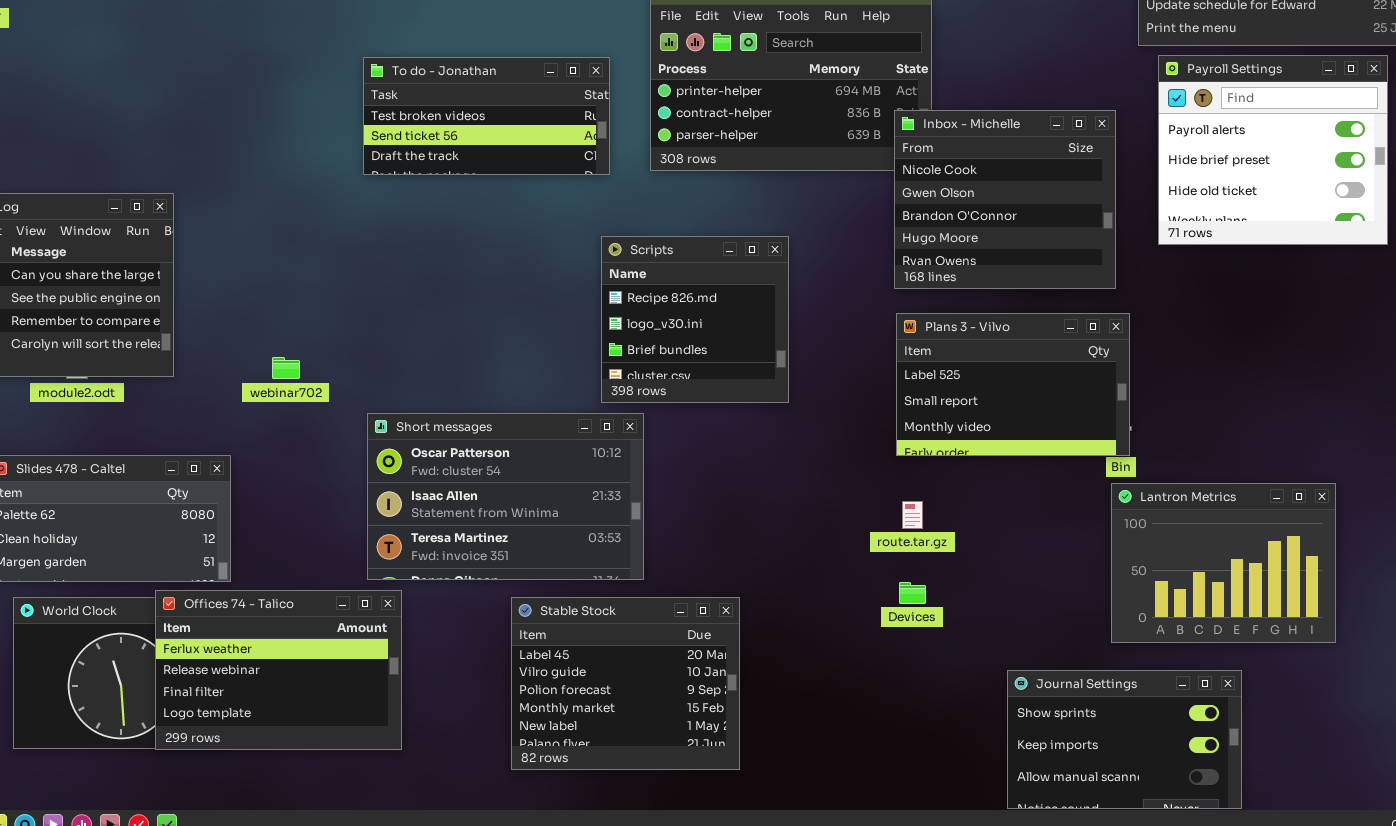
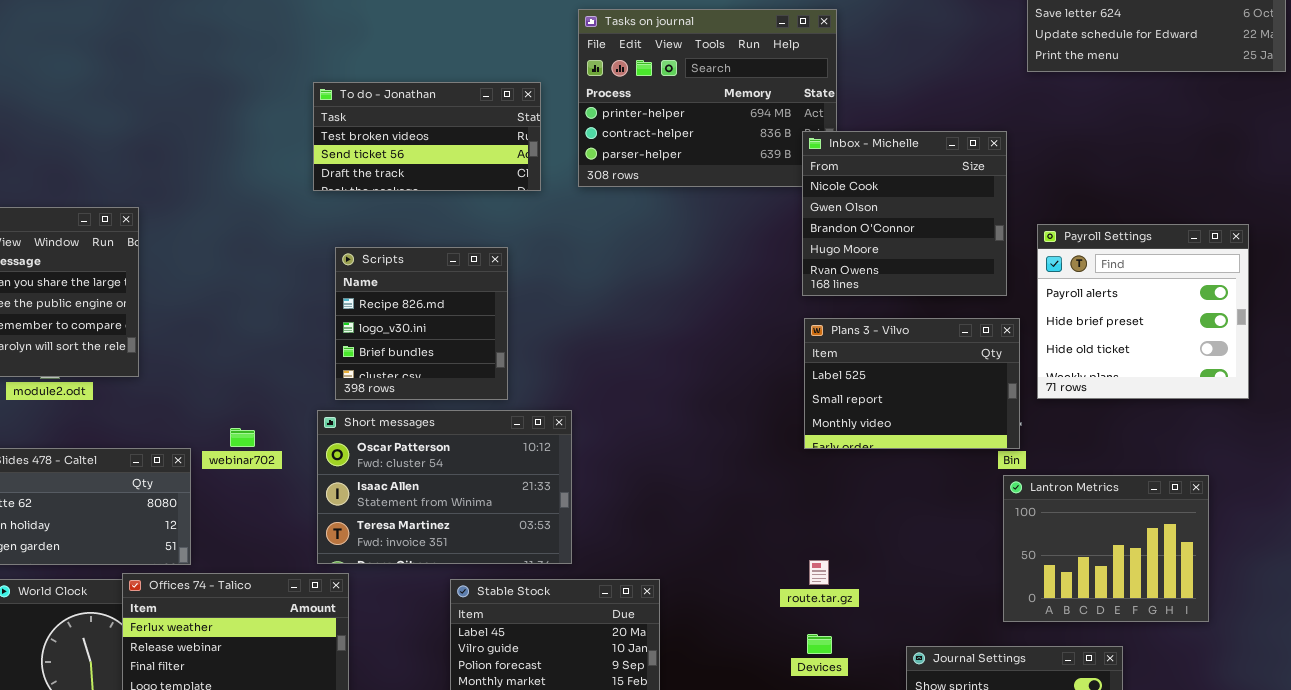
Payroll Settings: [1158,55,1388,245] -> [1037,224,1249,399], moved
Scripts: [601,236,789,403] -> [335,247,508,400], moved
webinar702: [272,357,300,379] -> [230,428,255,447], moved
route.tar.gz: [902,501,923,529] -> [809,560,829,585], moved
Devices: [899,582,926,604] -> [807,634,832,654], moved

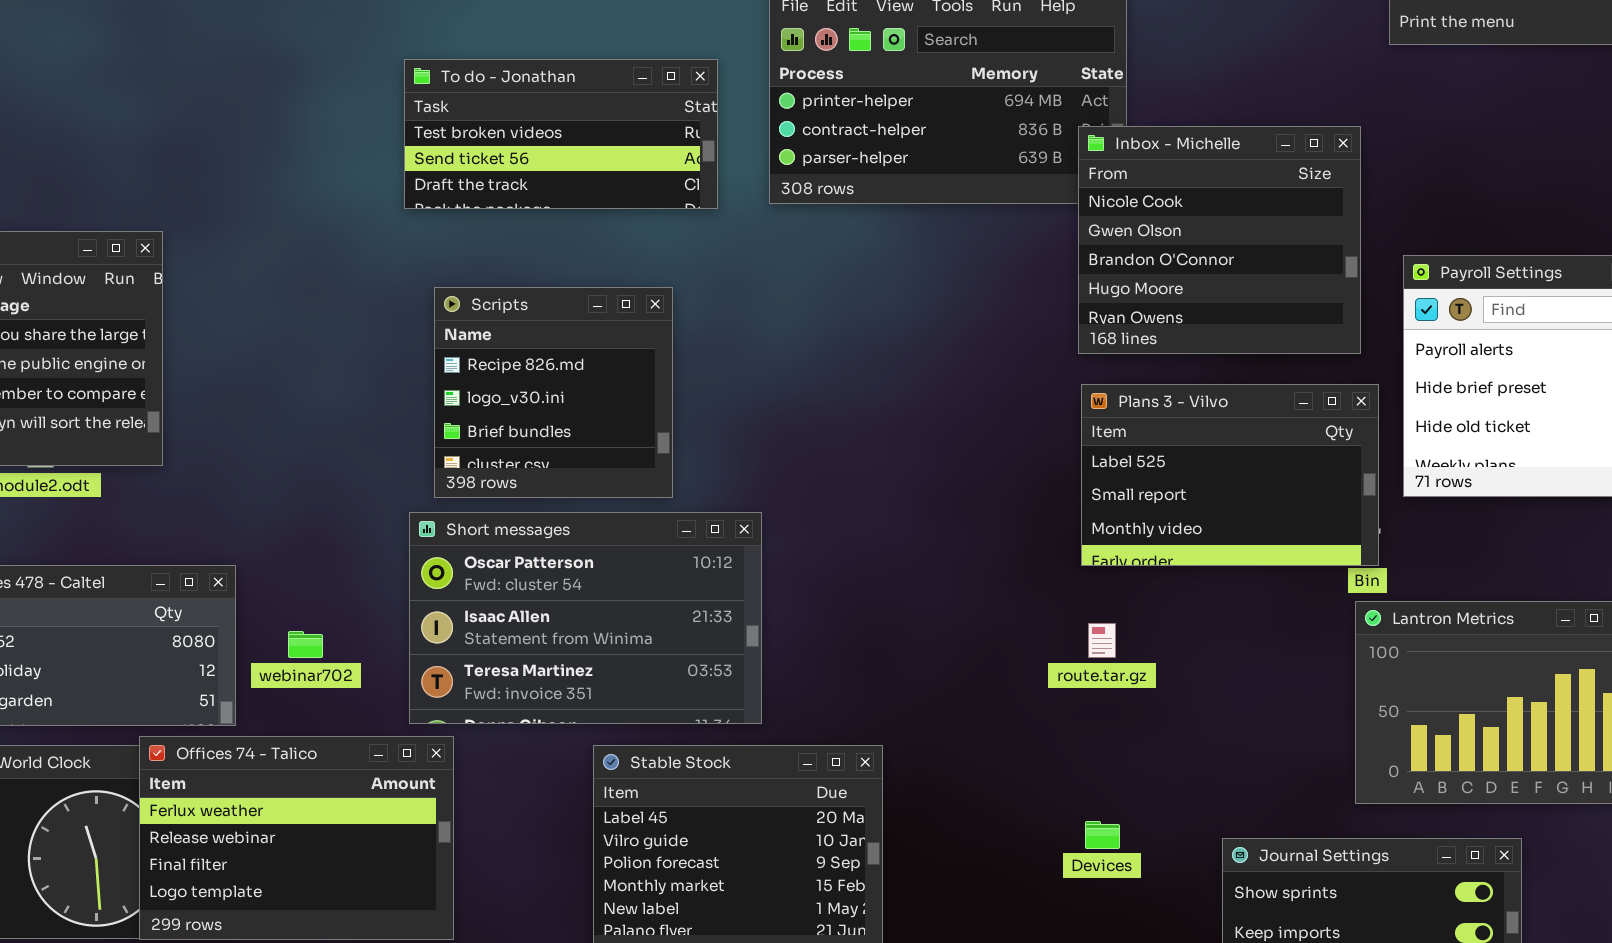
webinar702: [230,428,255,447] -> [288,631,323,658], moved
route.tar.gz: [809,560,829,585] -> [1088,623,1116,658], moved

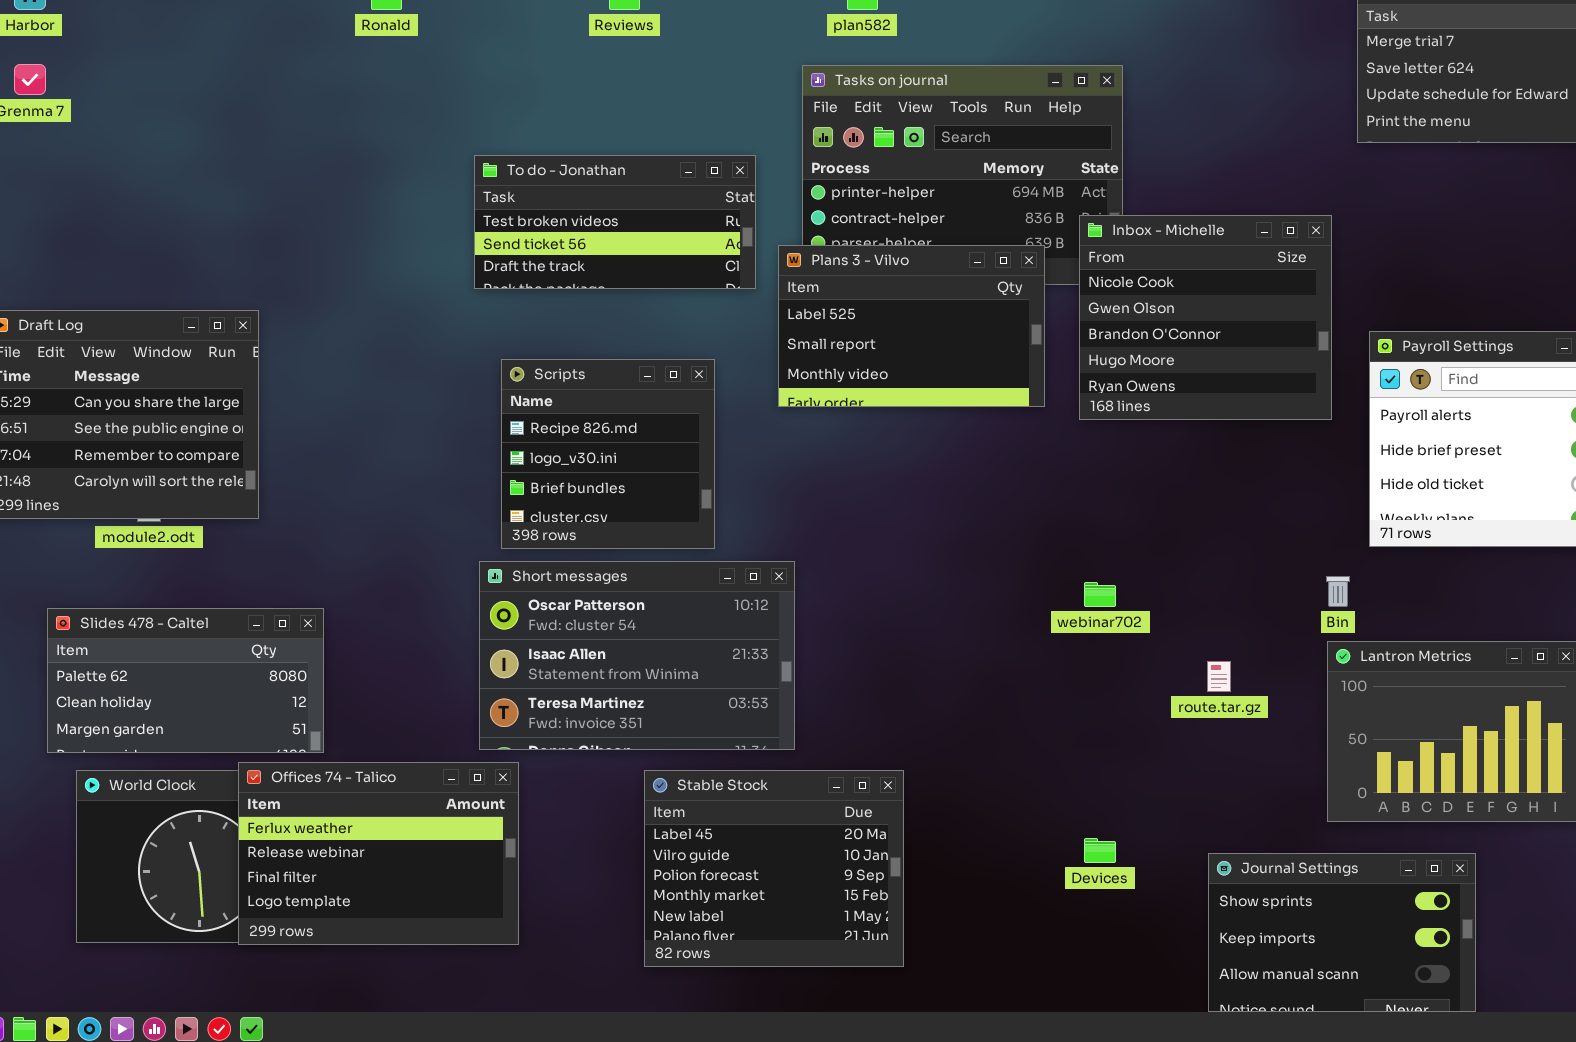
Plans 3 - Vilvo: [1081,384,1379,566] -> [778,245,1045,407], moved
route.tar.gz: [1088,623,1116,658] -> [1207,661,1231,692], moved
webinar702: [288,631,323,658] -> [1084,582,1116,607], moved

